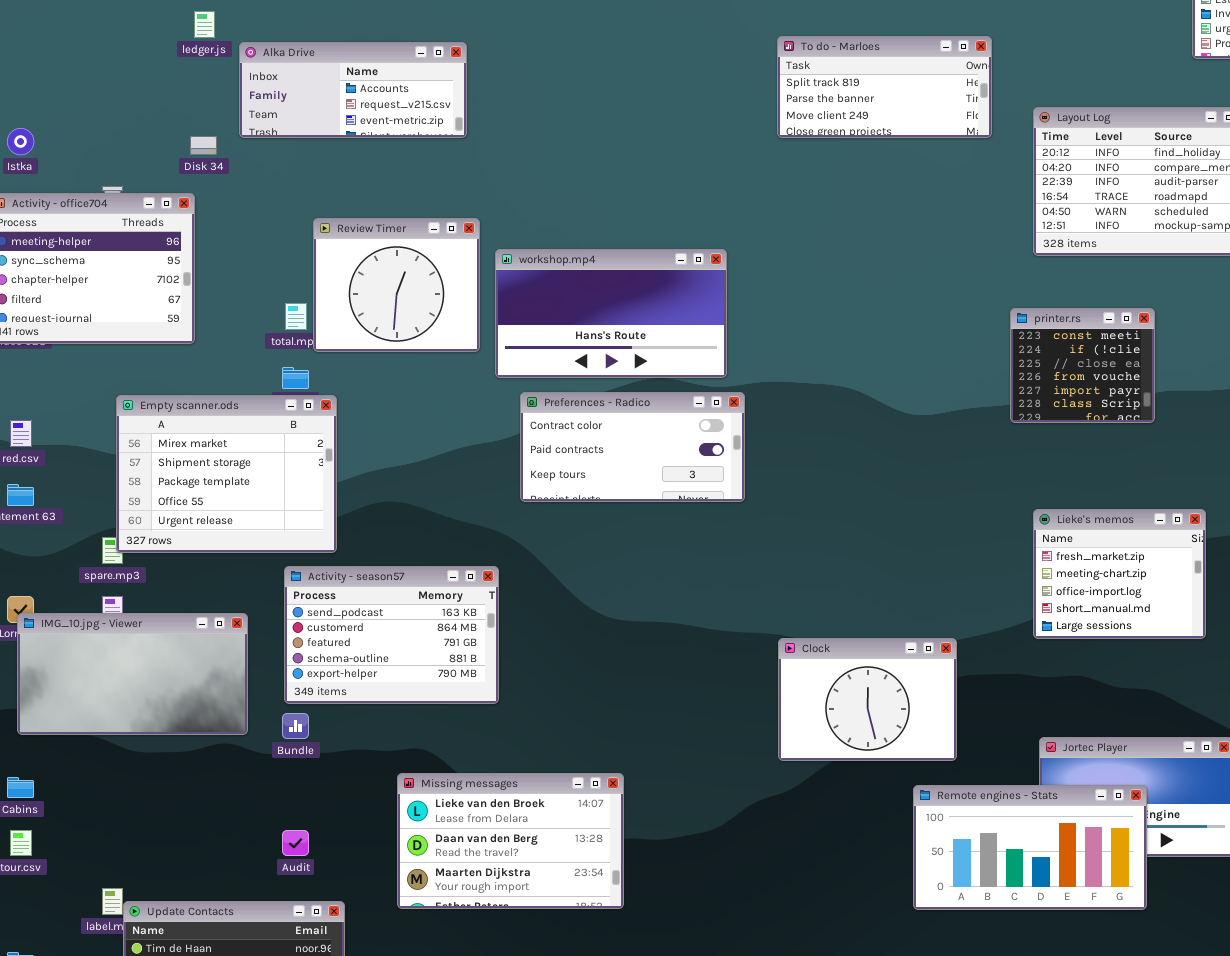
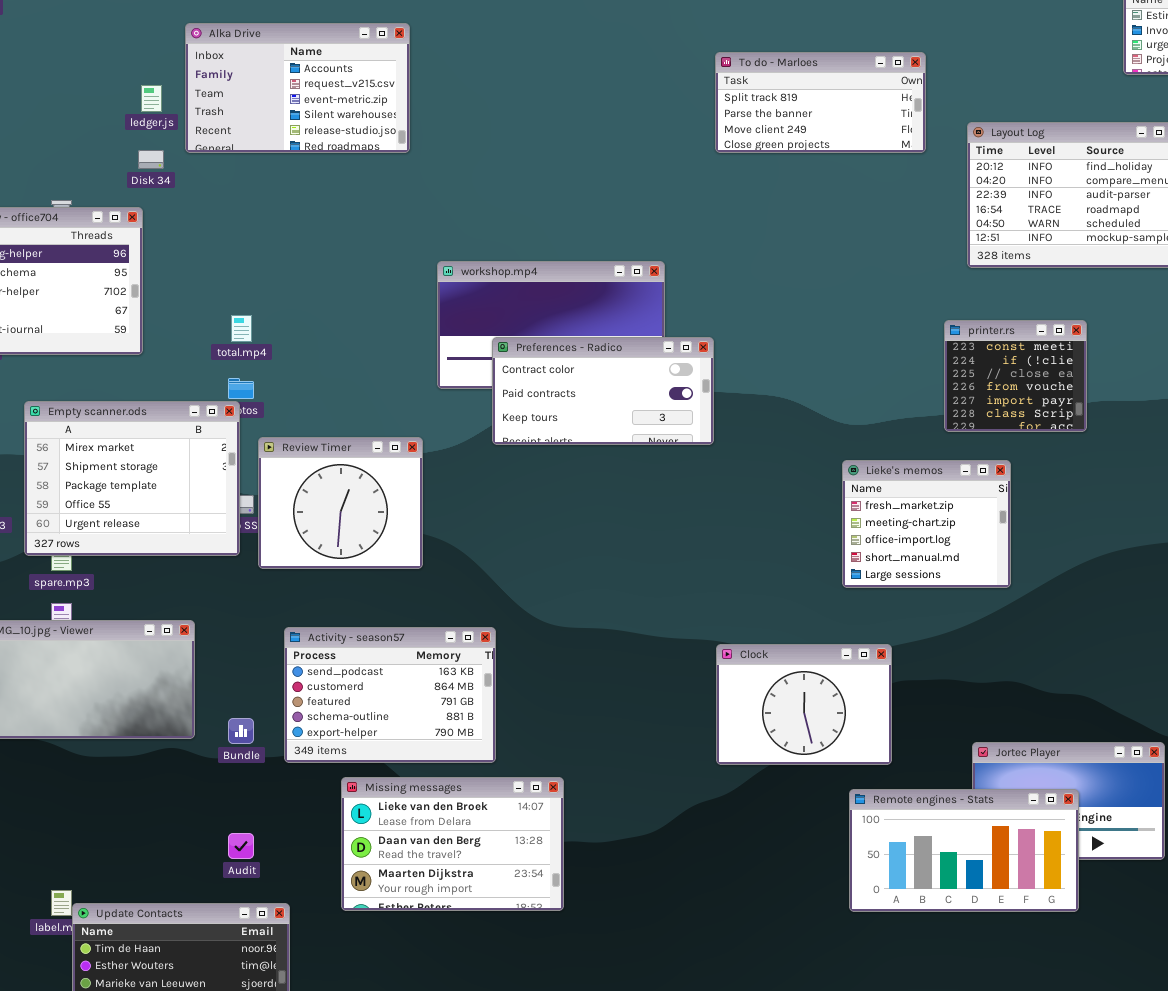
ledger.js: [194,11,215,38] -> [141,85,162,112], moved
Alka Drive: [239,42,467,138] -> [185,23,410,153], resized
Review Timer: [313,218,480,352] -> [258,437,423,569], moved
Preferences - Radico: [520,392,745,502] -> [492,337,714,445], moved
Empty scanner.ods: [116,395,337,553] -> [24,401,240,556], moved
Lieke's memos: [1033,509,1206,639] -> [842,460,1011,588], moved
Activity - season57: [284,566,499,704] -> [284,627,496,763], moved

